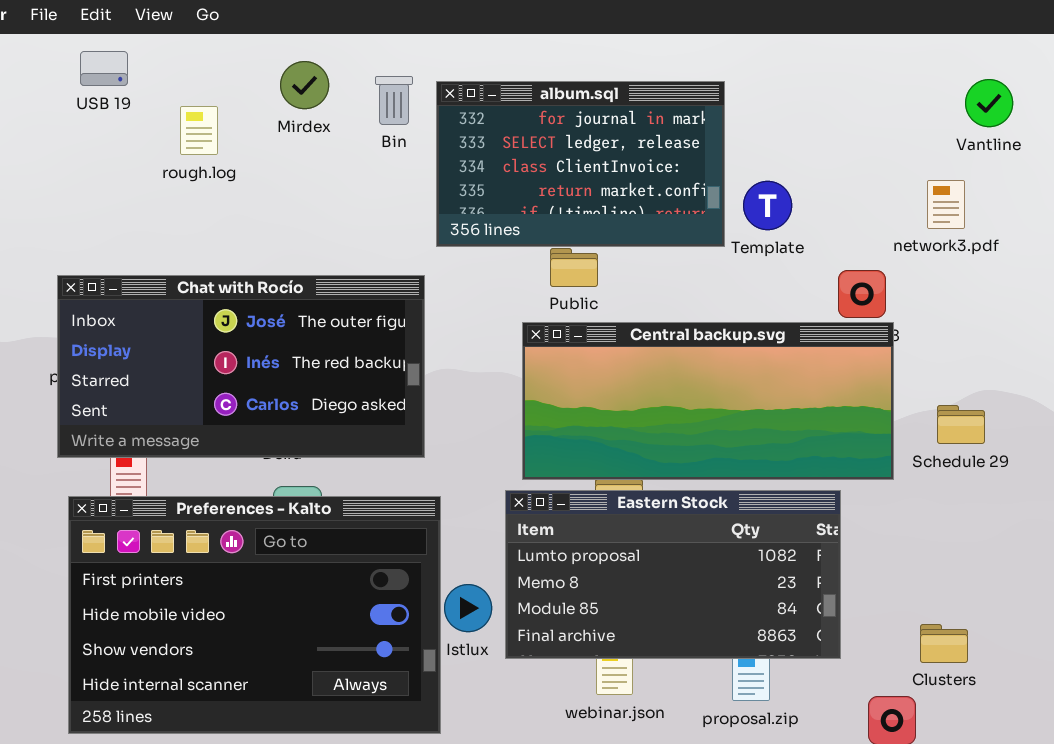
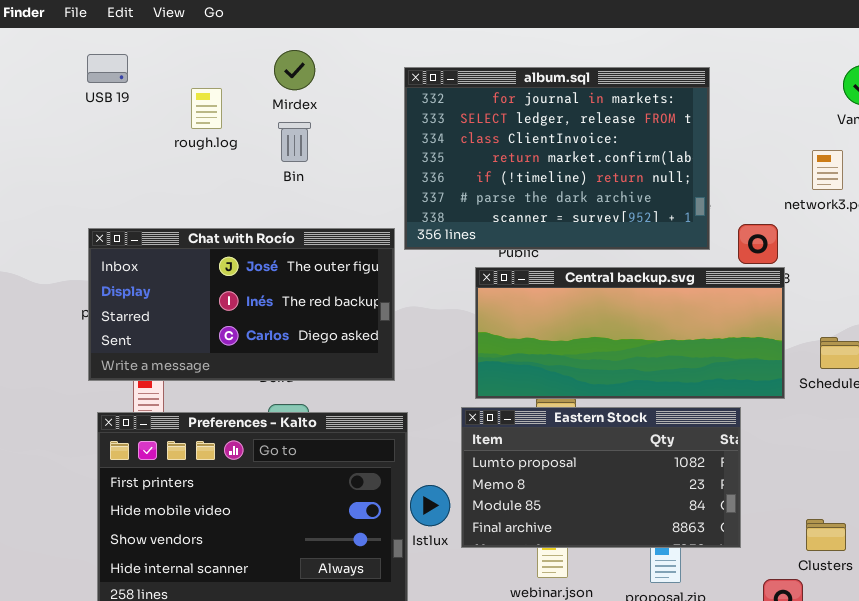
USB 19: [80,51,128,86] -> [87,54,128,83], moved
Bin: [375,76,413,125] -> [278,122,311,162], moved
album.sql: [436,81,725,247] -> [404,67,710,250], resized

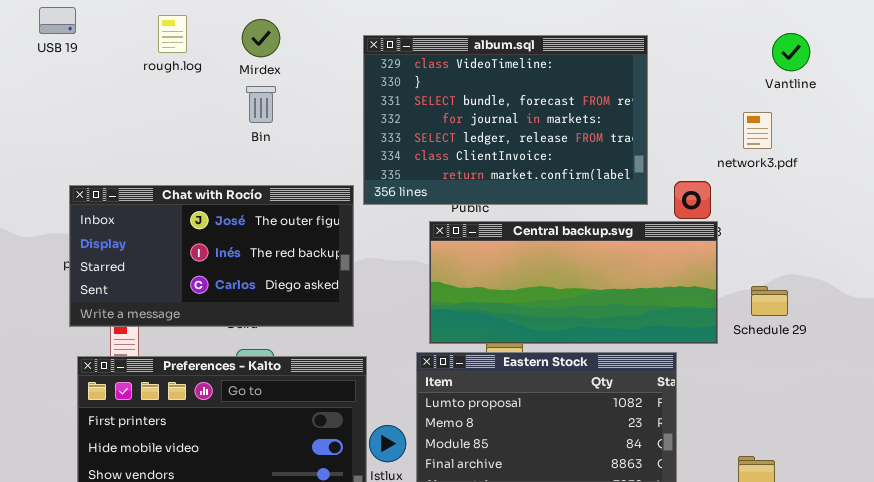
USB 19: [87,54,128,83] -> [39,7,76,34], moved
album.sql: [404,67,710,250] -> [363,35,648,205], scrolled up 3 rows
rough.log: [191,88,222,129] -> [158,15,187,53], moved

